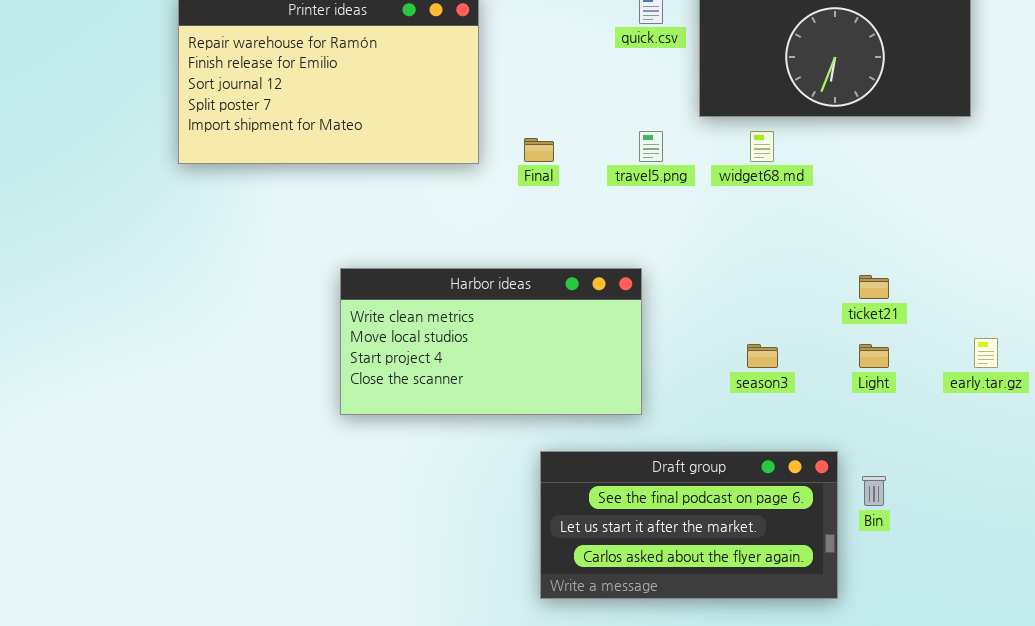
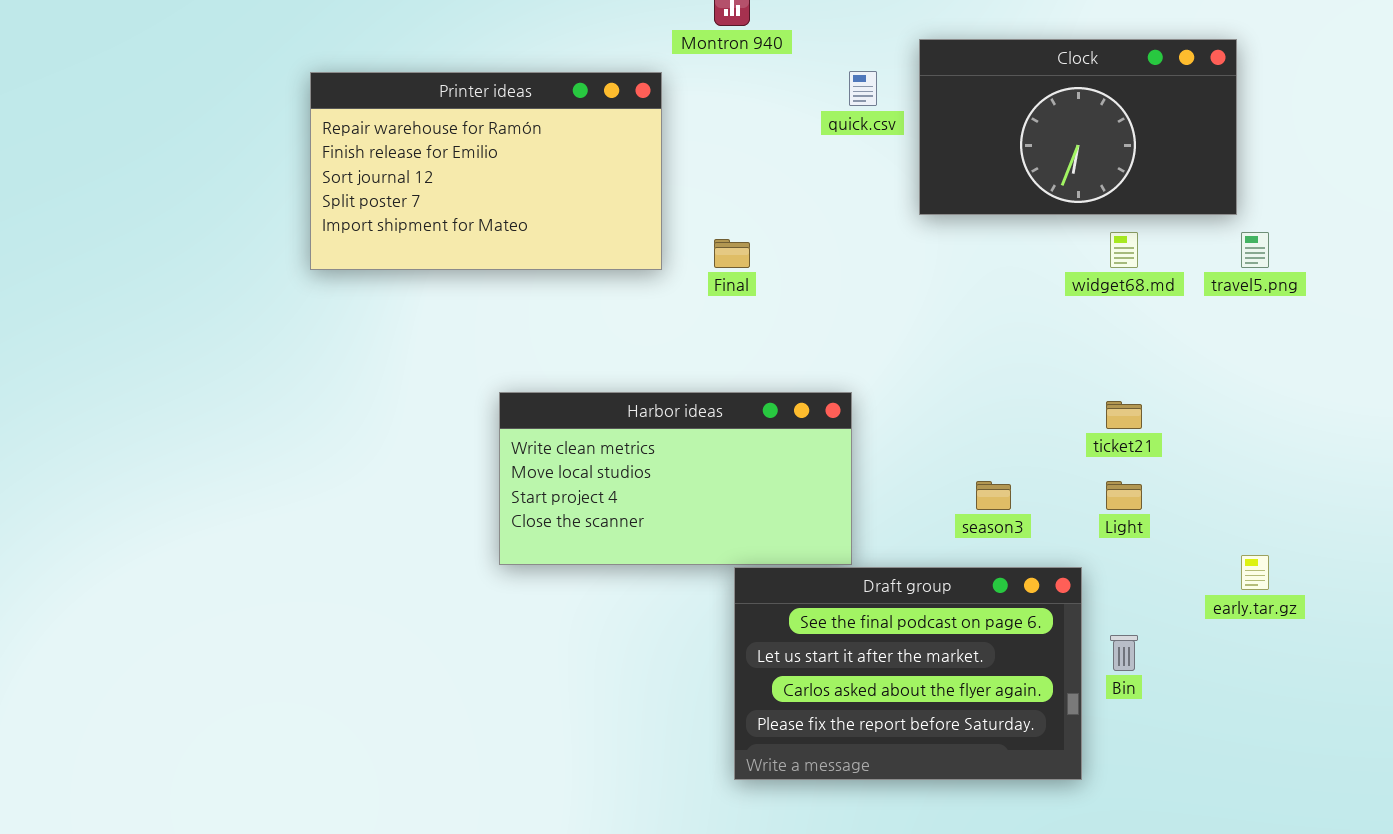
travel5.png: [639,131,663,162] -> [1241,232,1269,268], moved
widget68.md: [750,131,774,162] -> [1110,232,1138,268], moved
early.tar.gz: [974,338,998,368] -> [1241,555,1269,590], moved
Draft group: [540,451,838,599] -> [734,567,1082,780], resized

